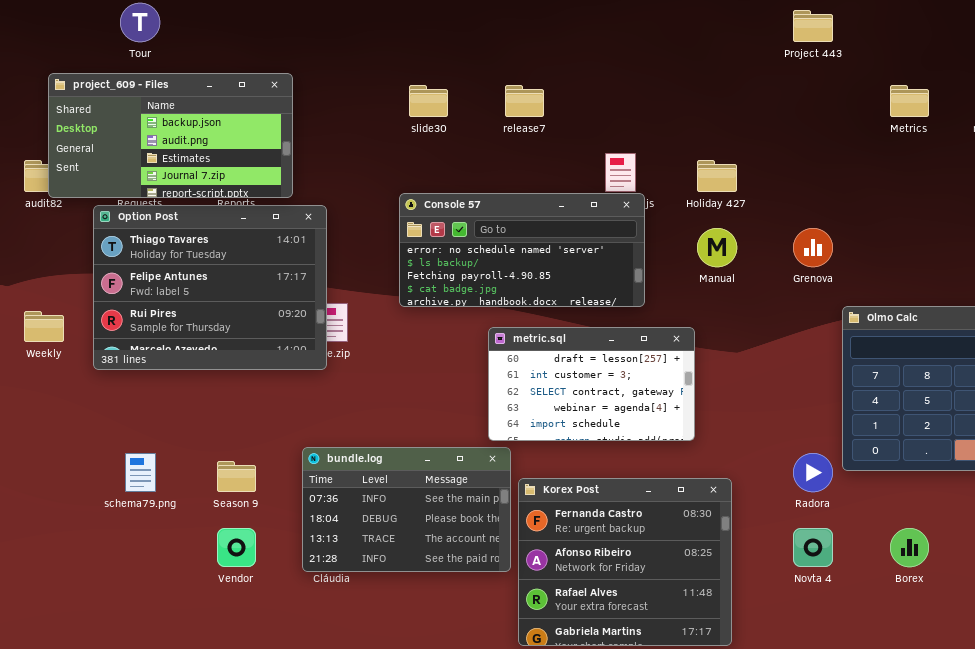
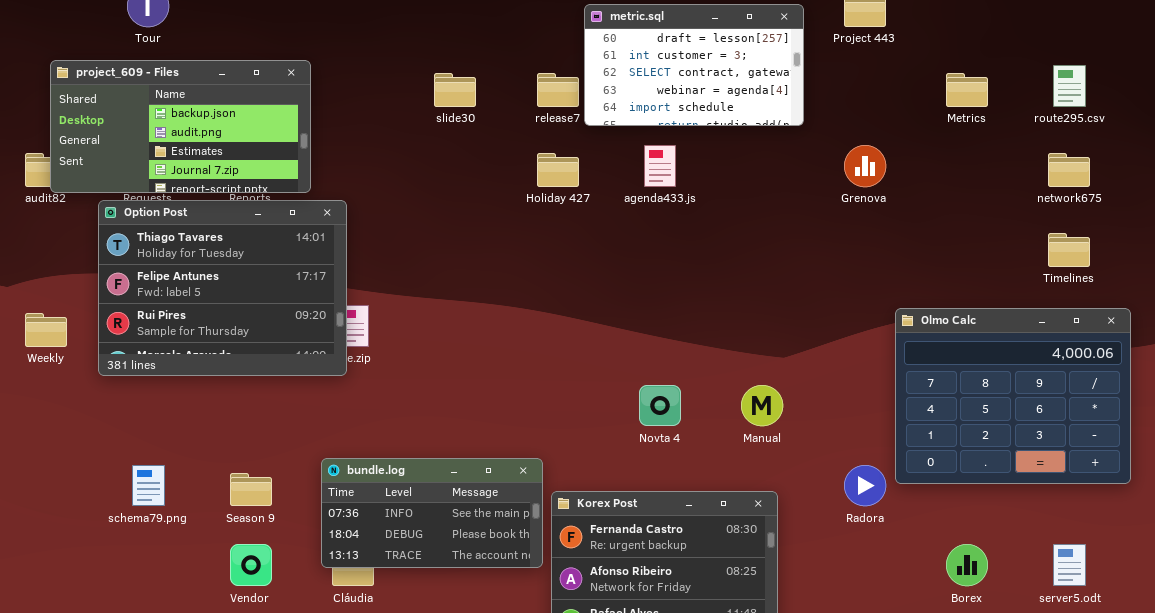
Holiday 427: [697,160,737,192] -> [537,153,579,187], moved
Console 57: [399,193,645,307] -> none, closed
Manual: [697,228,737,267] -> [741,385,783,426], moved
Grenova: [793,228,833,267] -> [844,145,886,187], moved
metric.sql: [488,327,695,441] -> [584,4,804,126], moved
bundle.log: [302,447,511,572] -> [321,458,543,568], resized
Novta 4: [793,528,833,567] -> [639,385,681,426], moved

